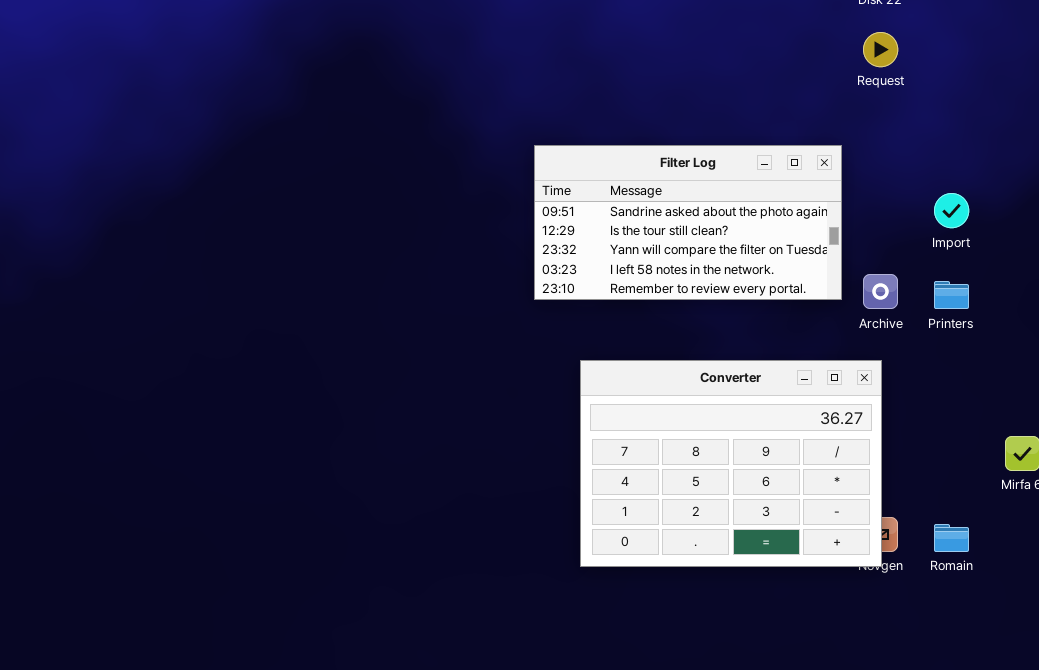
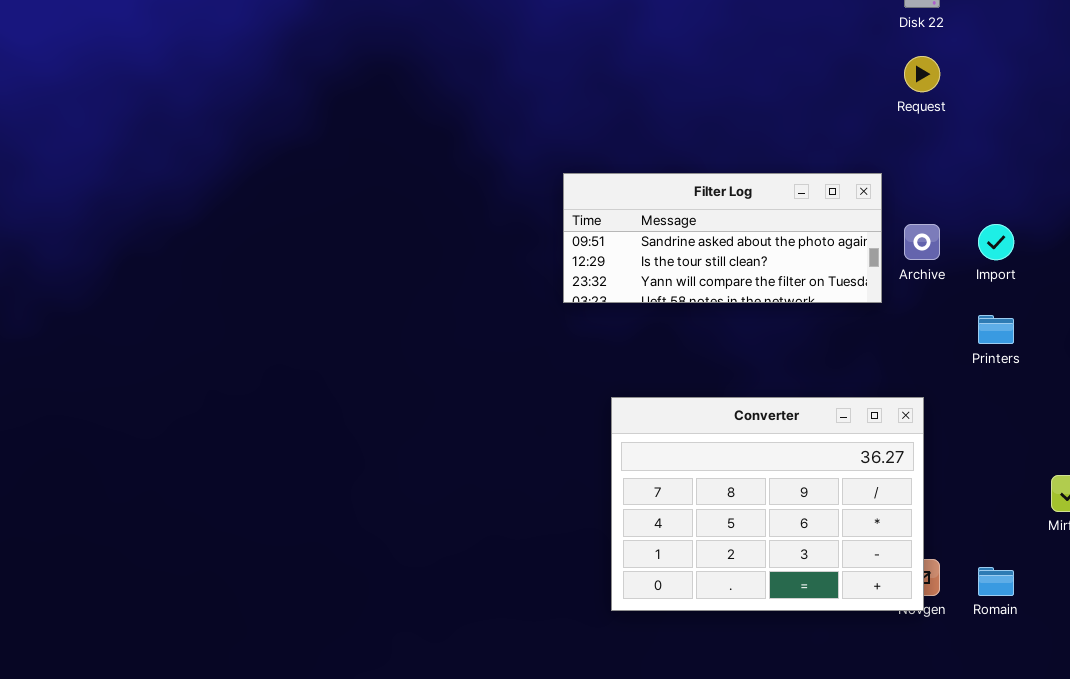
Filter Log: [534,145,842,300] -> [563,173,882,303], resized
Archive: [863,274,898,309] -> [904,224,940,260], moved

